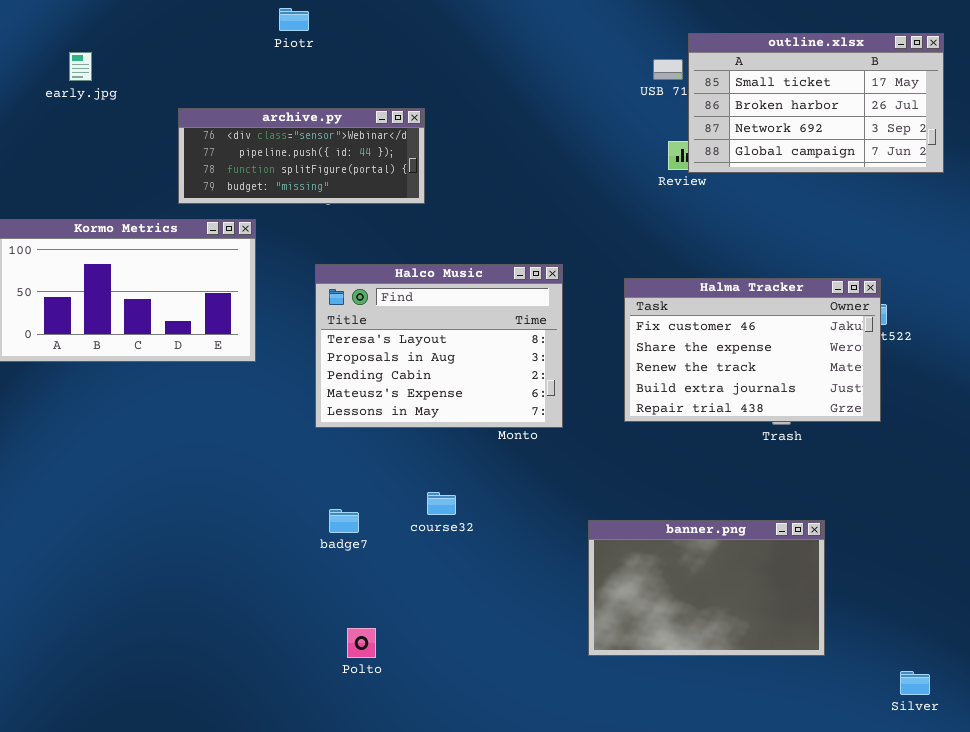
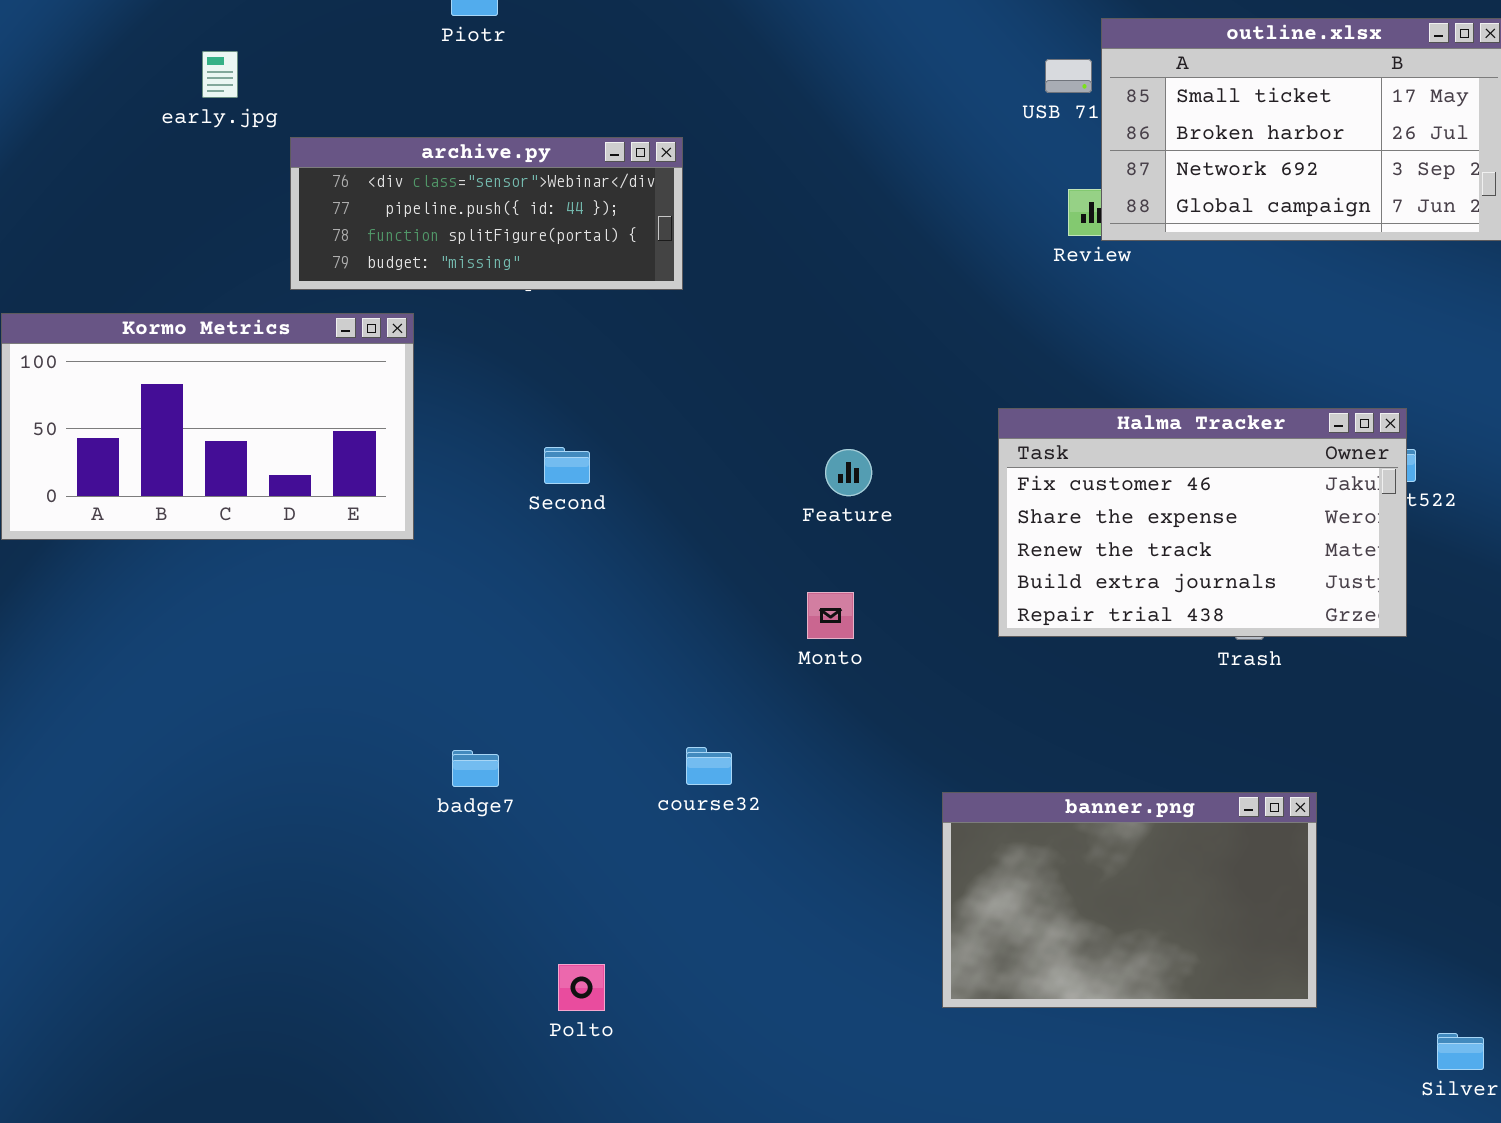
early.jpg: [69,52,92,81] -> [202,51,238,98], moved
Halco Music: [315,264,563,428] -> none, closed
badge7: [329,509,359,533] -> [452,750,499,787], moved

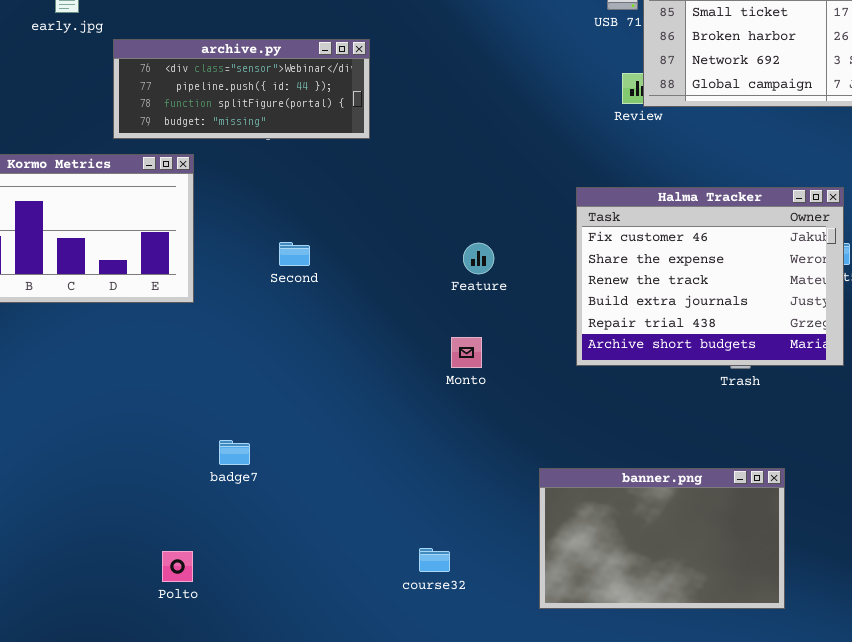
Halma Tracker: [998,408,1407,637] -> [576,187,844,366], resized
course32: [686,747,732,785] -> [419,548,450,572], moved
Polto: [558,964,605,1011] -> [162,551,193,582], moved

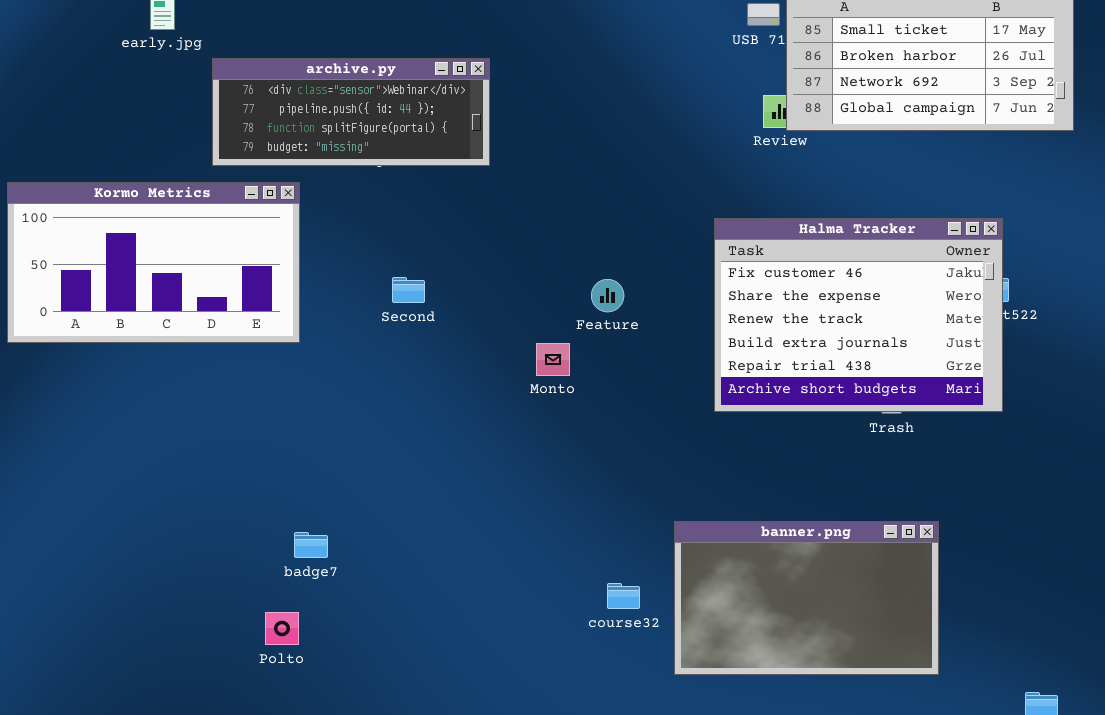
Monto: [451,337,482,368] -> [536,343,570,376], moved
badge7: [219,440,250,465] -> [294,532,328,558], moved
course32: [419,548,450,572] -> [607,583,640,609], moved

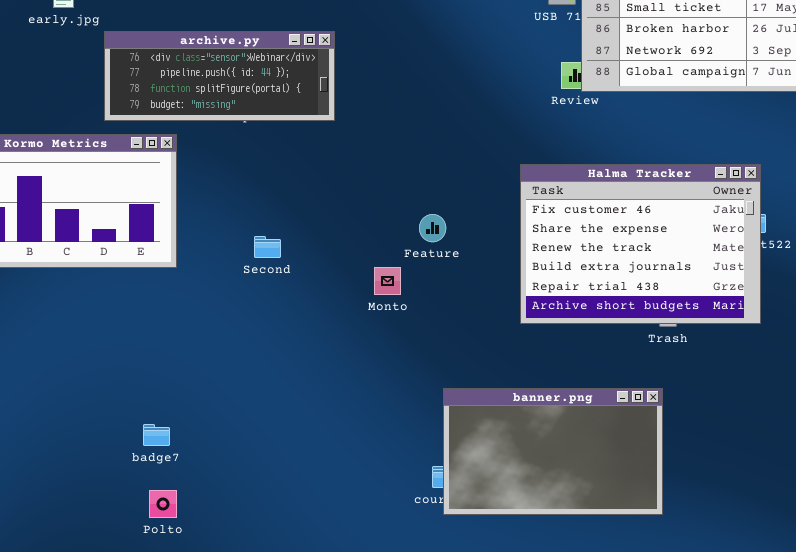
Second: [392,277,425,303] -> [254,236,281,258], moved
banner.png: [674,521,939,675] -> [443,388,663,515], moved
badge7: [294,532,328,558] -> [143,424,170,446], moved

